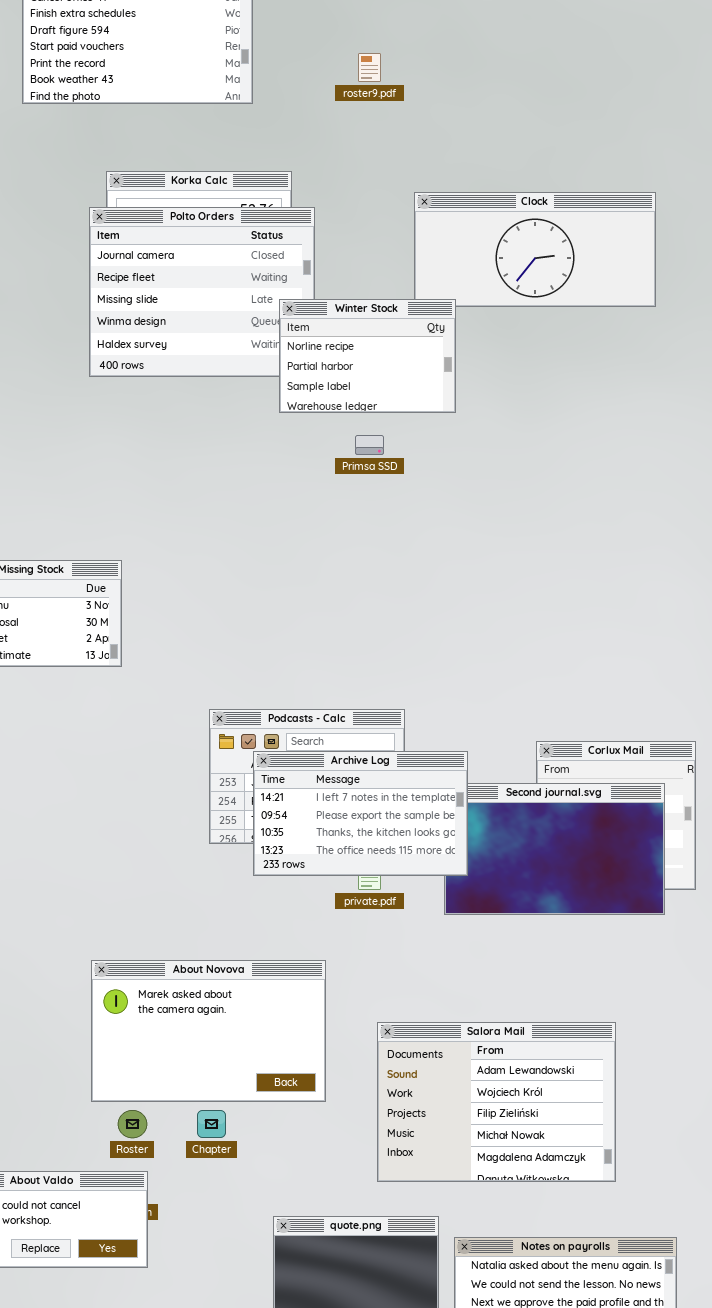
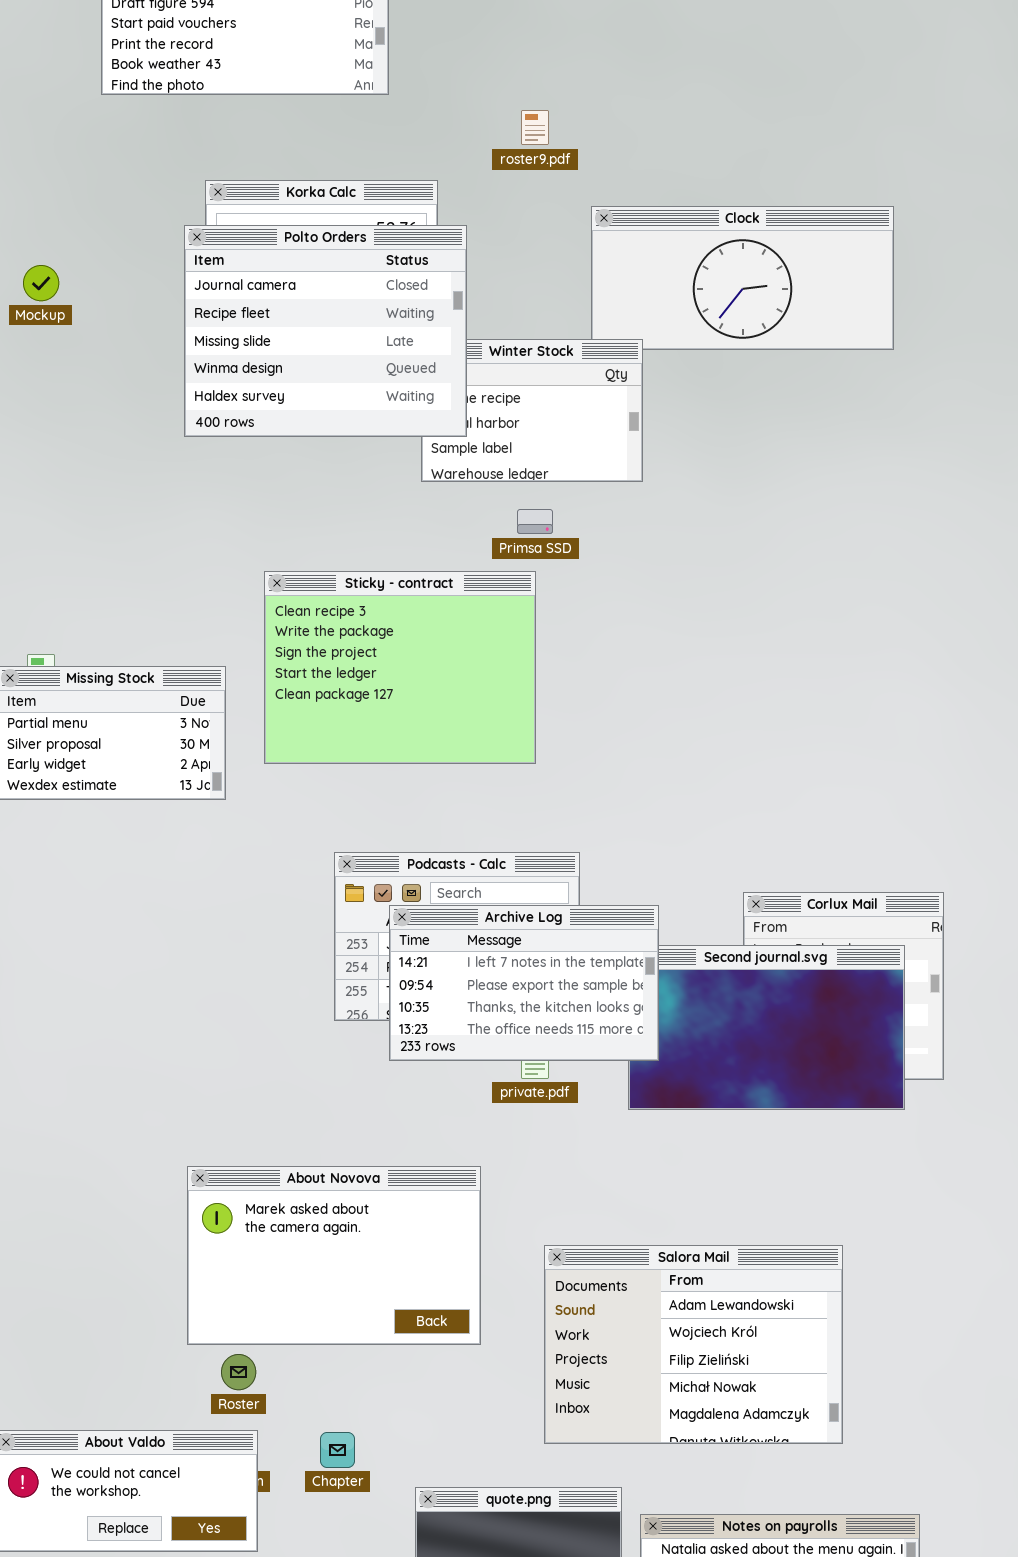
roster9.pdf: [358,53,381,82] -> [521,110,549,145], moved
Polto Orders: [89,207,315,377] -> [184,225,467,437], raised
Sticky - contract: none -> [264,571,536,764], opened
Chapter: [197,1110,226,1138] -> [320,1432,355,1468], moved

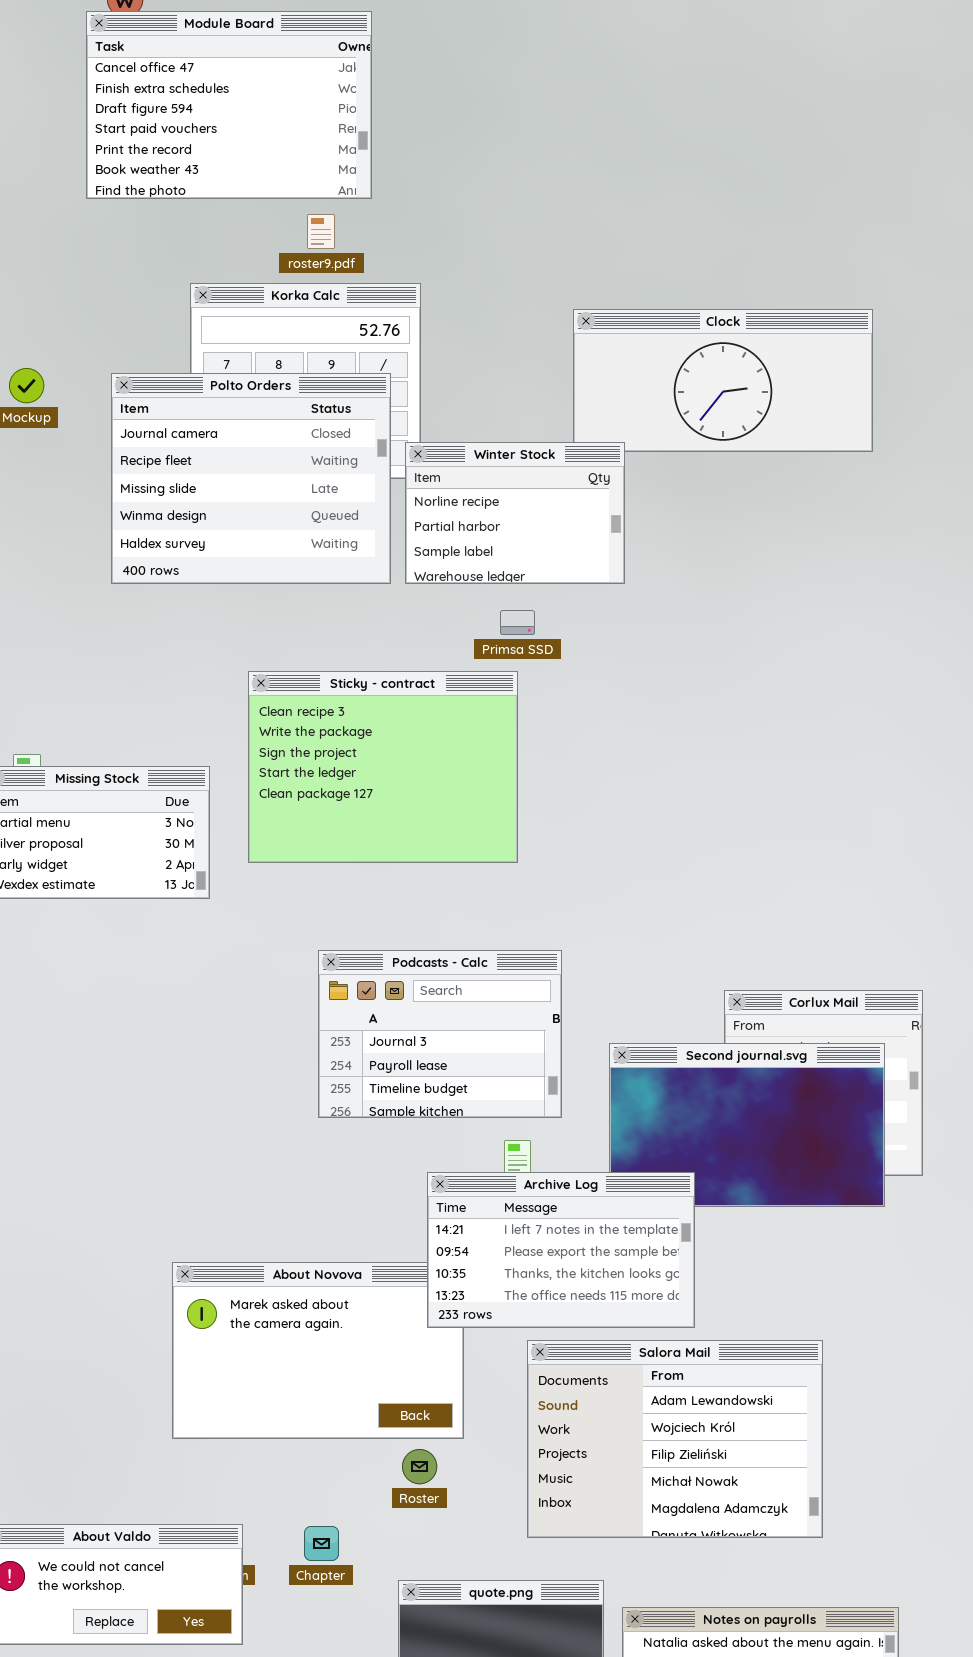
roster9.pdf: [521,110,549,145] -> [307,214,335,249], moved
Polto Orders: [184,225,467,437] -> [111,373,391,584], moved
Archive Log: [389,905,659,1061] -> [427,1172,695,1328], moved
Roster: [221,1354,256,1390] -> [402,1449,437,1484], moved

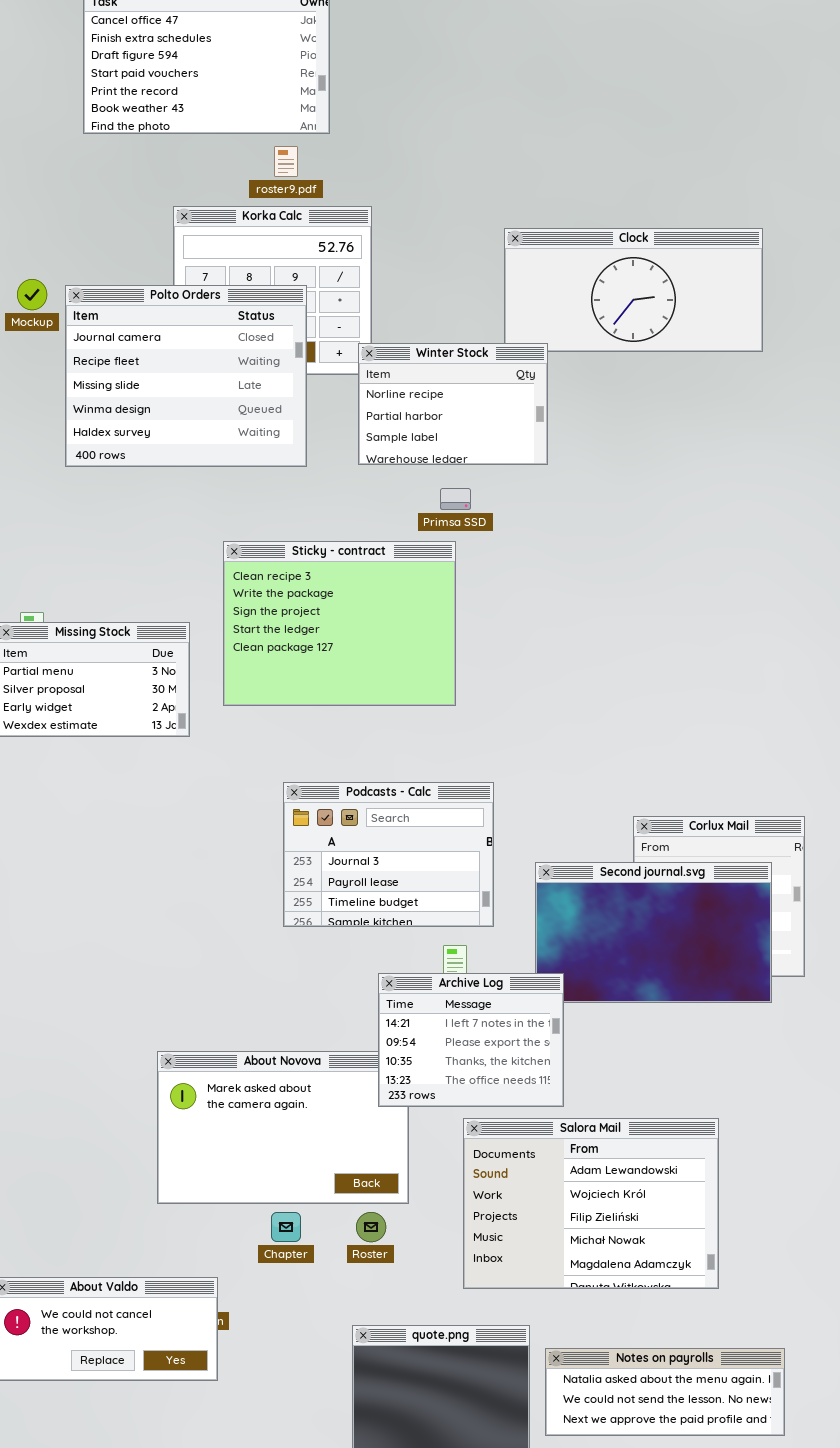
Polto Orders: [111,373,391,584] -> [65,285,307,467], moved
Archive Log: [427,1172,695,1328] -> [378,973,564,1107], resized
Chapter: [304,1526,339,1561] -> [271,1212,301,1242], moved

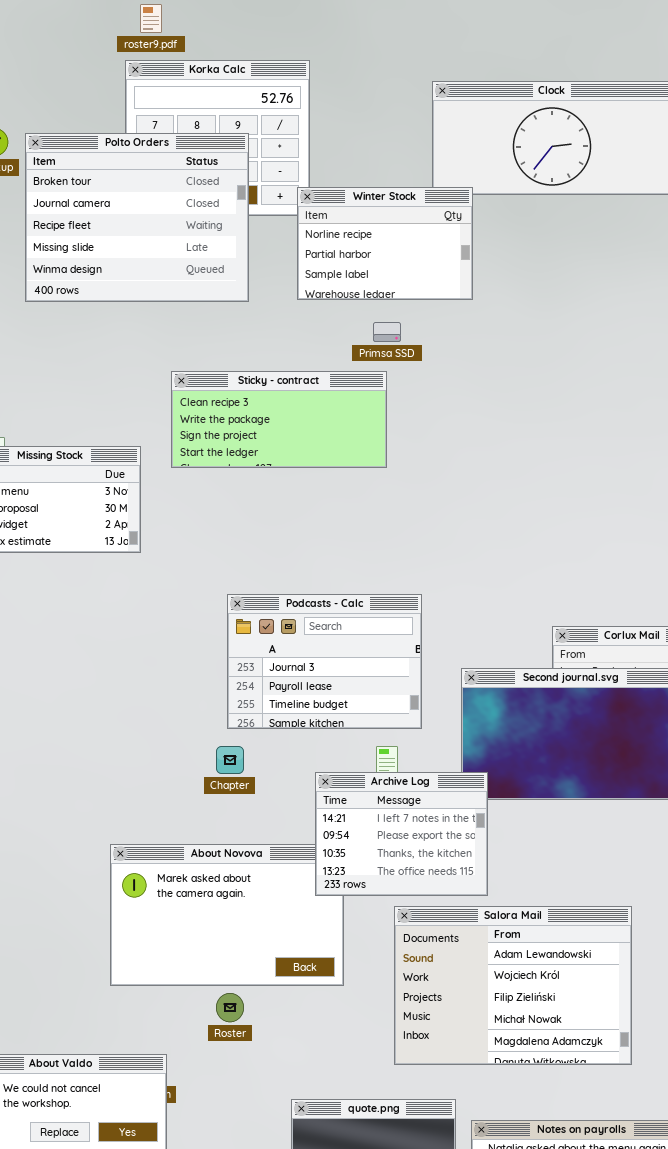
roster9.pdf: [274,146,298,177] -> [140,4,162,33], moved
Polto Orders: [65,285,307,467] -> [25,133,249,302], scrolled up 1 row
Sticky - contract: [223,541,456,706] -> [171,371,387,468], resized
Chapter: [271,1212,301,1242] -> [216,746,244,774], moved
Roster: [356,1212,386,1242] -> [216,993,244,1022], moved

